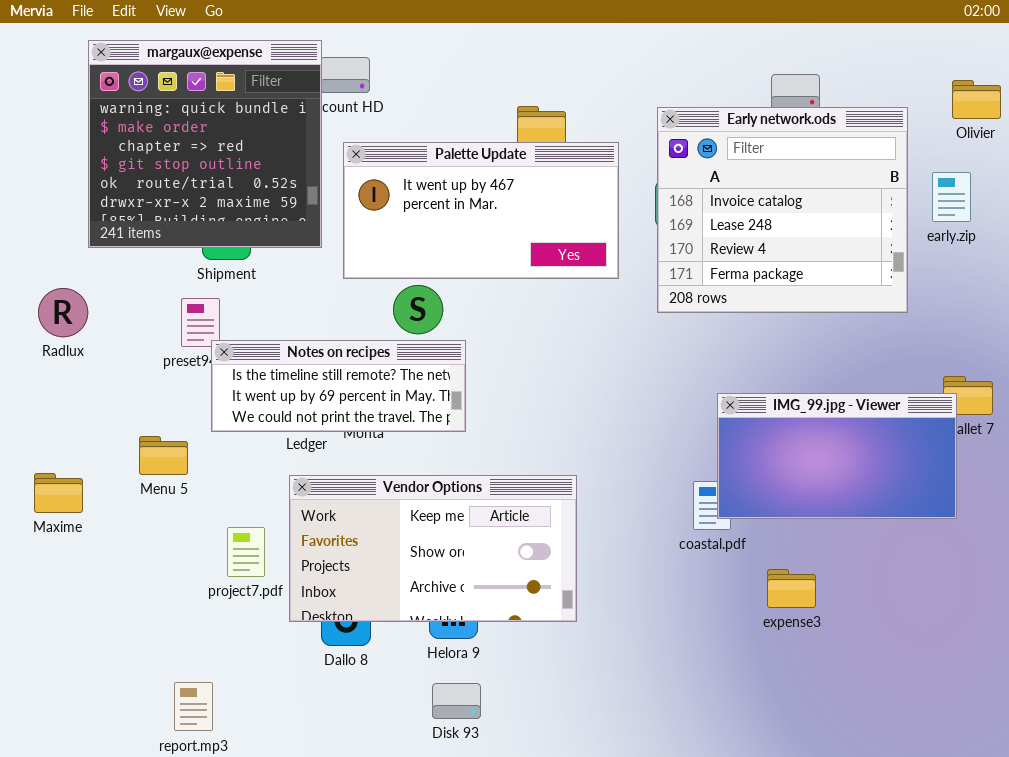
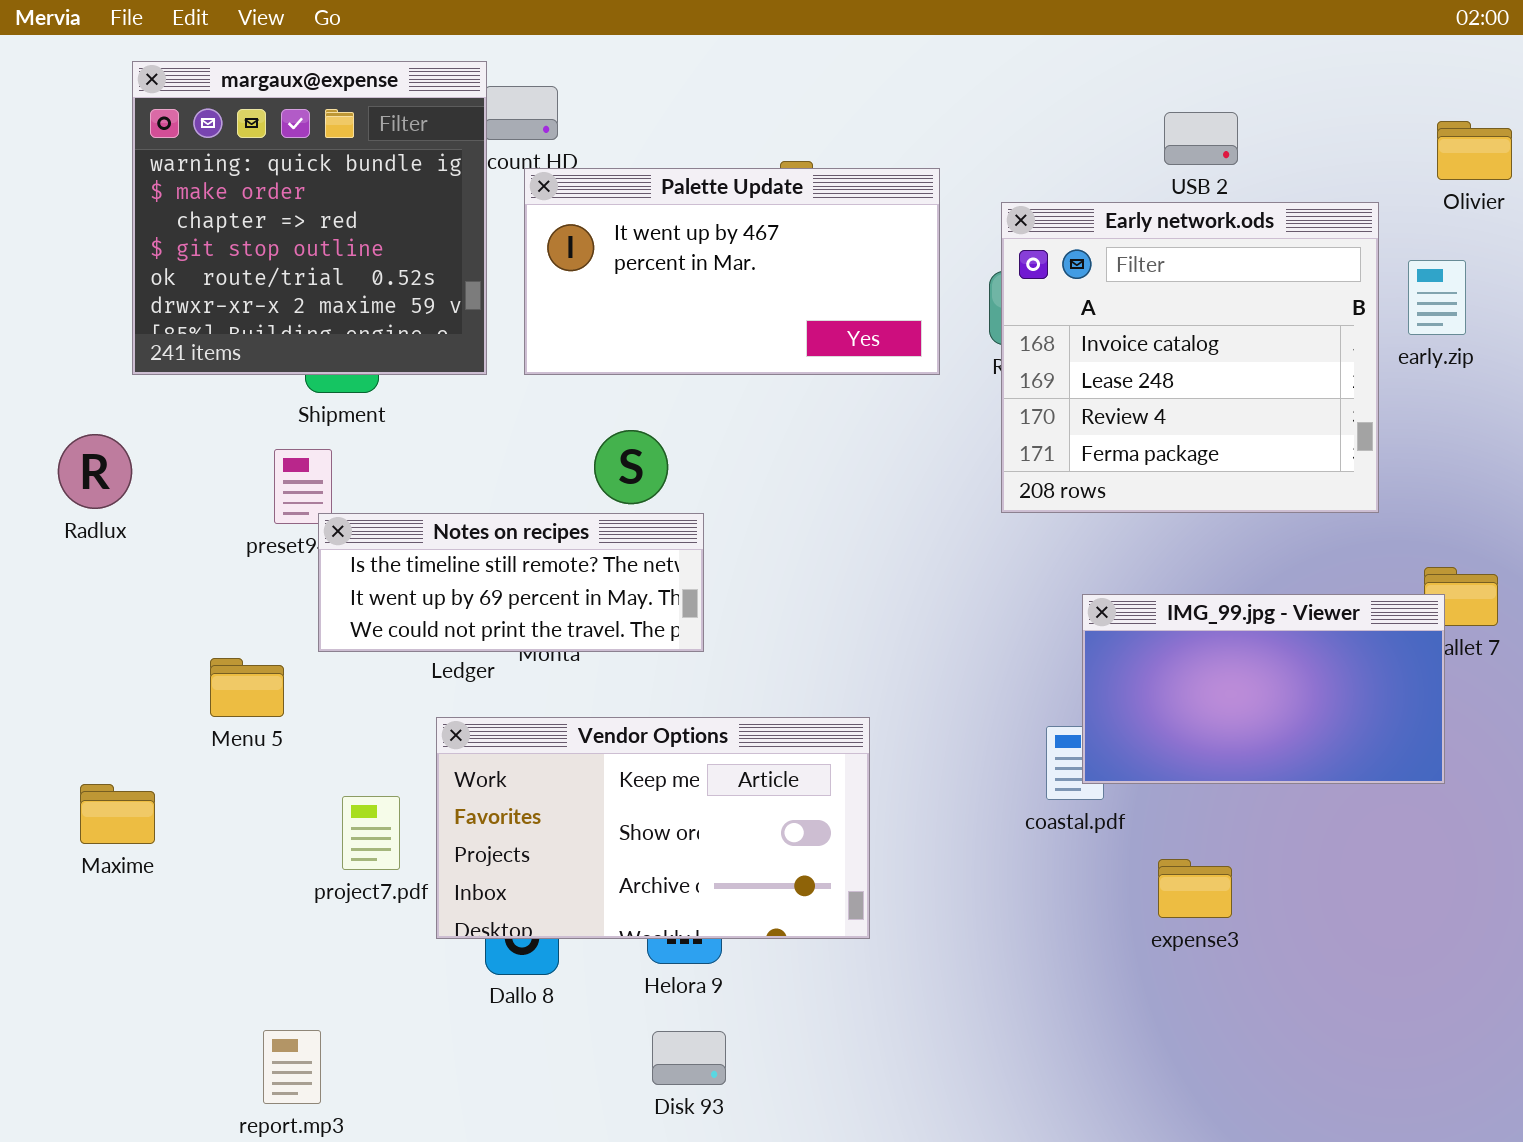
Early network.ods: [657,107,908,313] -> [1001,202,1379,513], moved
Palette Update: [343,142,619,279] -> [524,168,940,375], moved
Maxime: [34,473,83,513] -> [80,784,155,844], moved

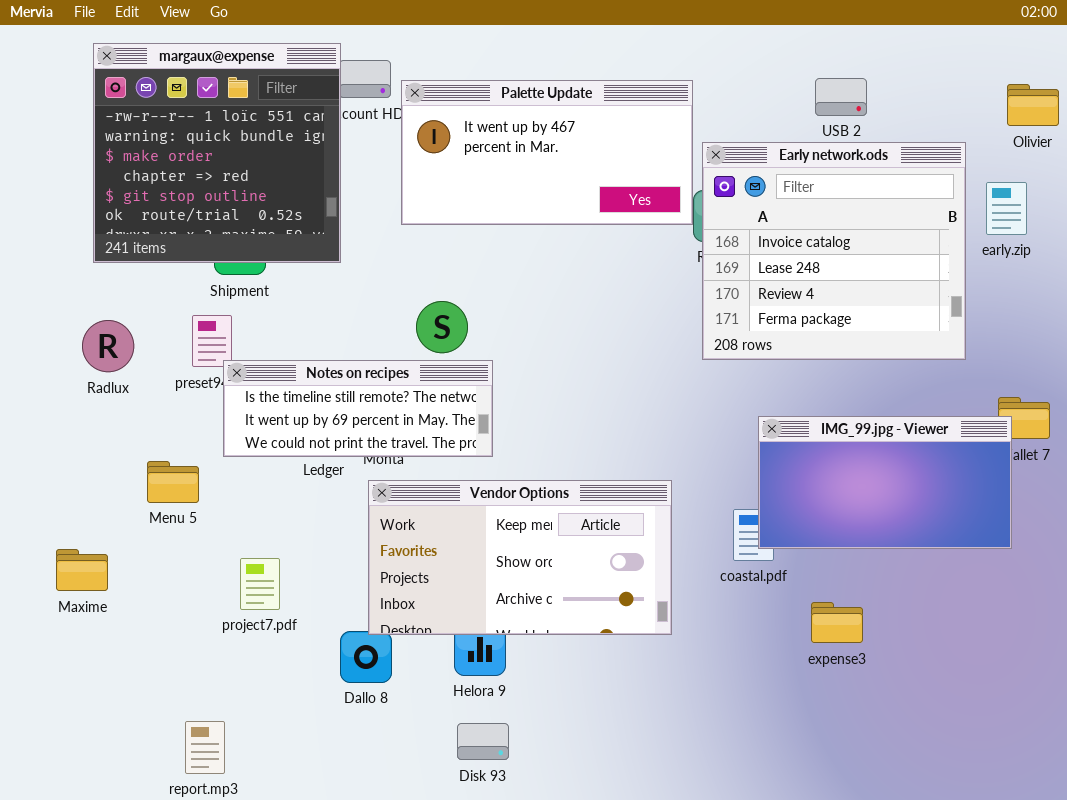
margaux@expense: [132,61,487,375] -> [93,43,341,263], scrolled up 1 row
Palette Update: [524,168,940,375] -> [401,80,693,225], moved
Radlux: [58,434,132,509] -> [82,320,134,372], moved
Vendor Options: [436,717,870,939] -> [368,480,672,635], moved

